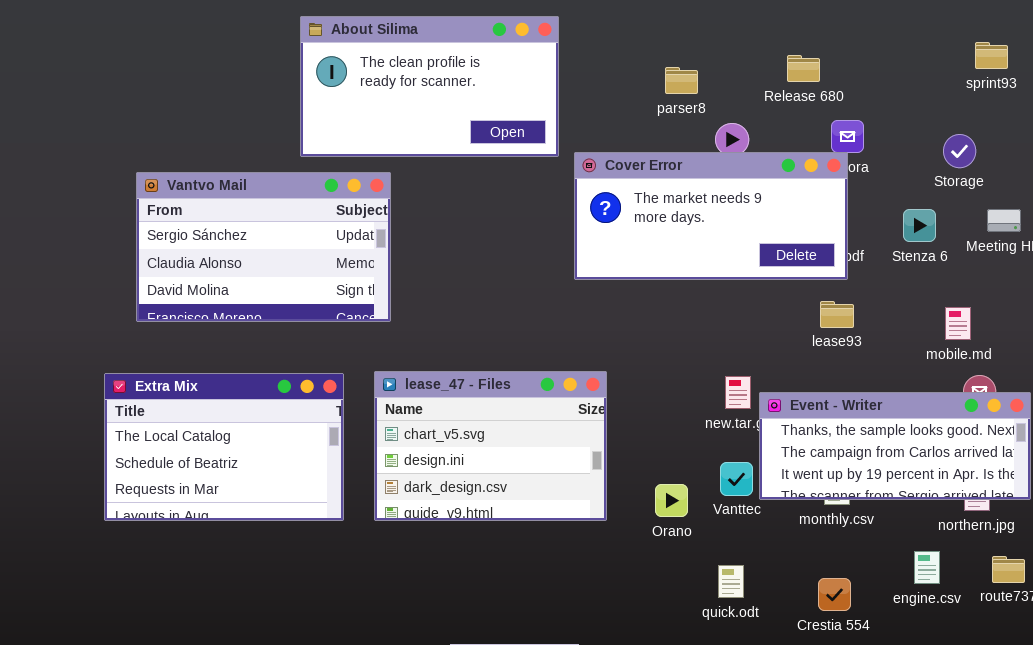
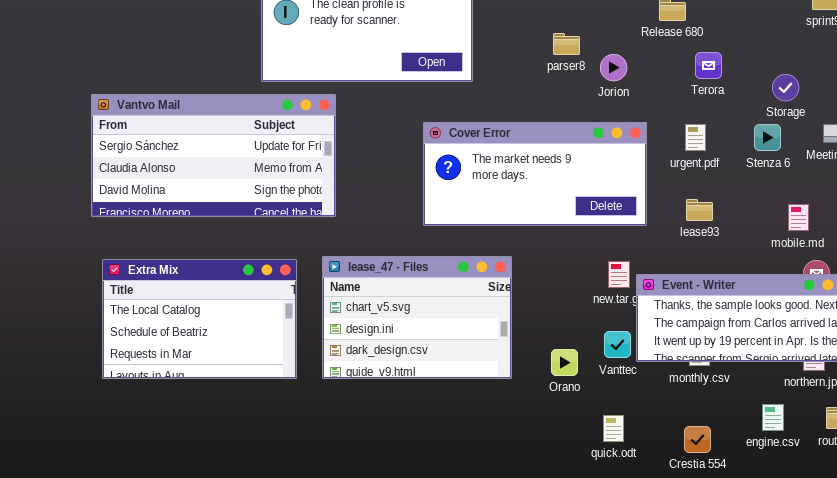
parser8: [665,67,698,94] -> [553,33,580,55], moved
Storage: [943,134,976,168] -> [772,74,799,101], moved
Cover Error: [574,152,848,280] -> [423,122,647,226], moved
Vantvo Mail: [136,172,391,322] -> [91,94,336,217], resized

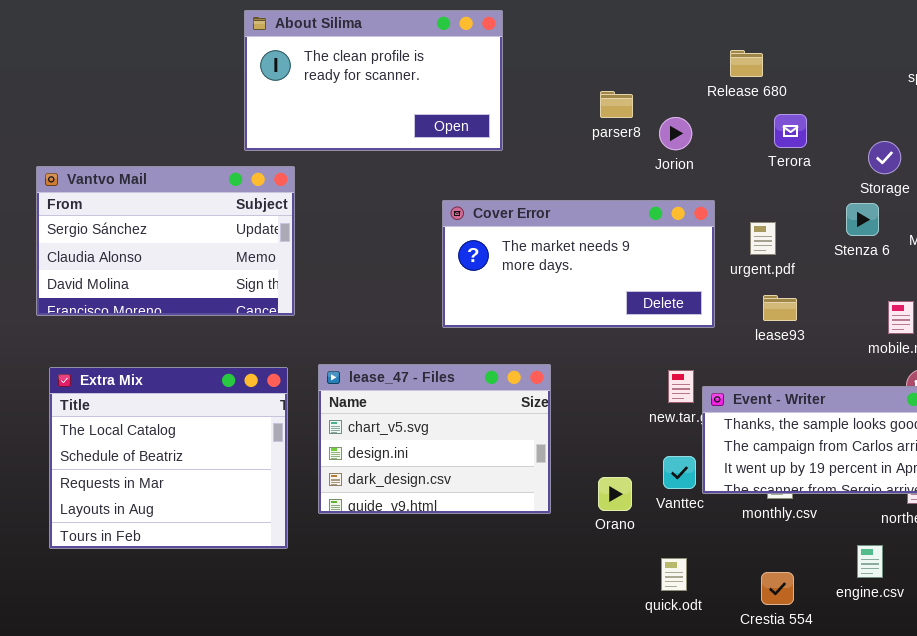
Vantvo Mail: [91,94,336,217] -> [36,166,295,316], resized
urgent.pdf: [685,124,706,151] -> [750,222,776,255], moved
Extra Mix: [102,259,297,379] -> [49,367,288,549], resized

